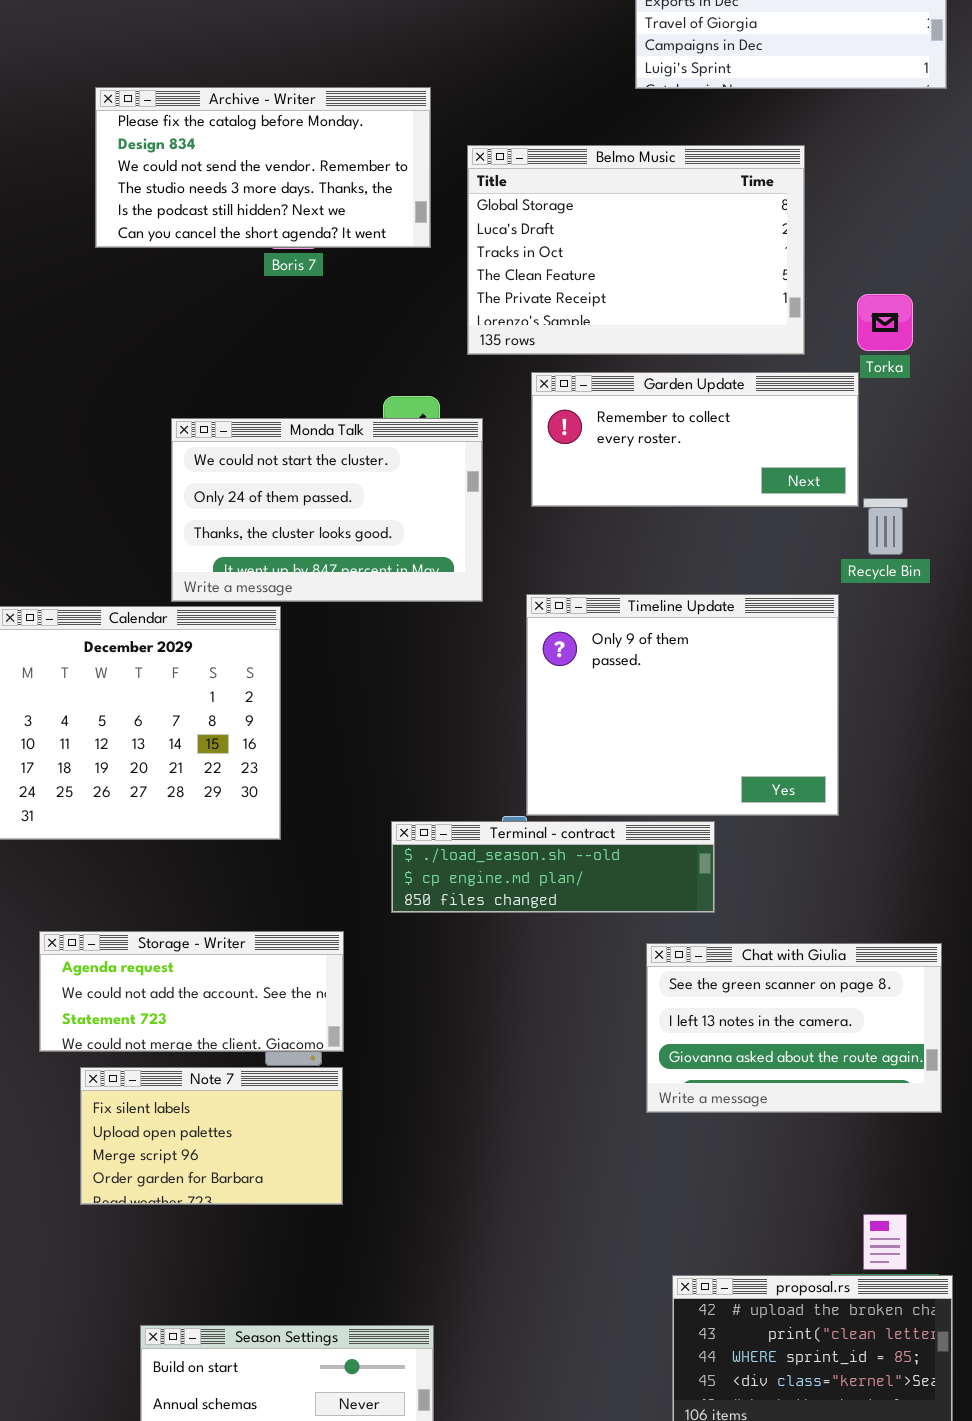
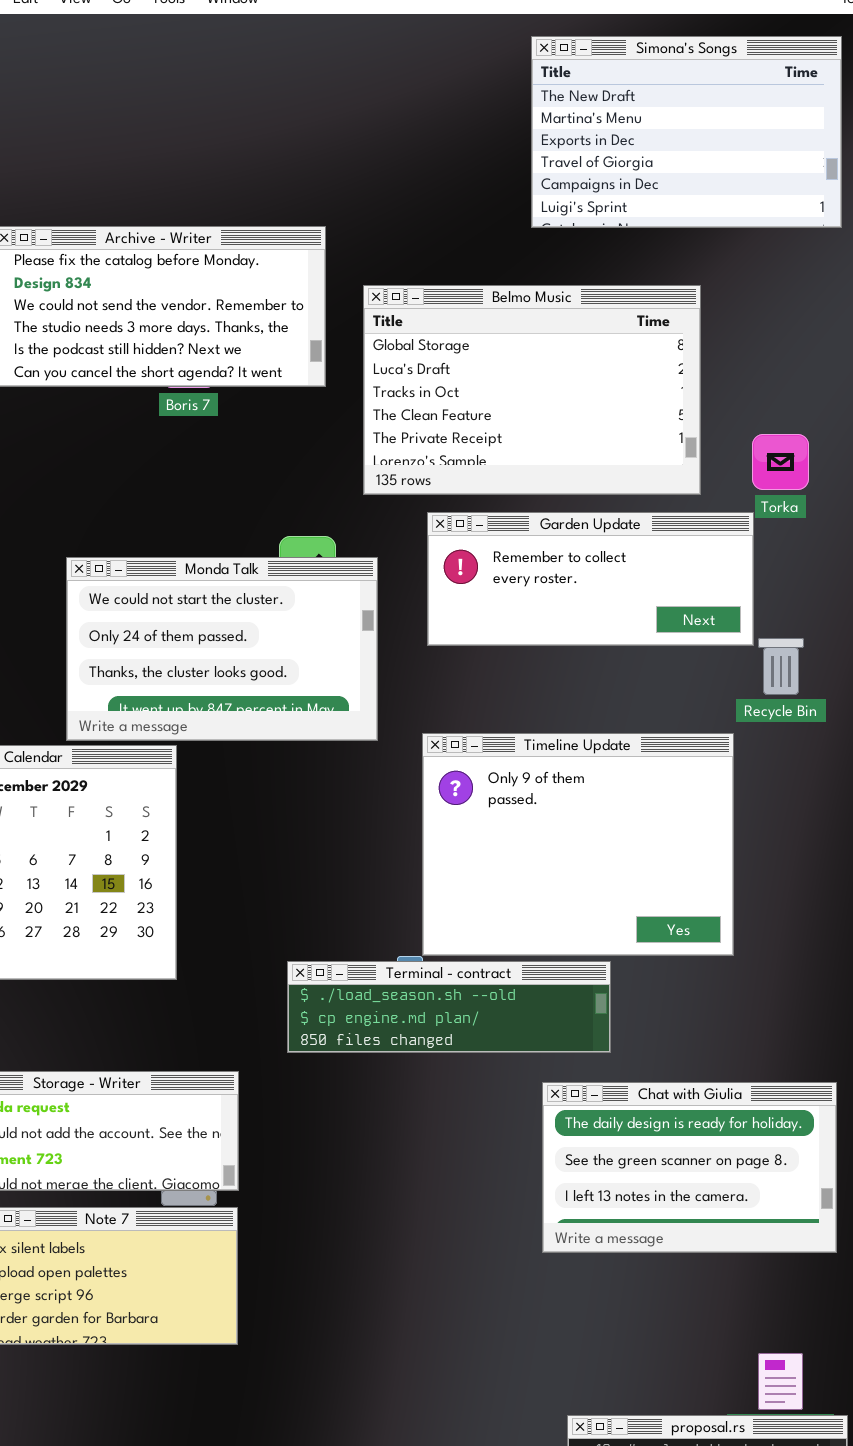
Chat with Giulia: [646,943,942,1113] -> [542,1082,837,1253], scrolled up 1 row

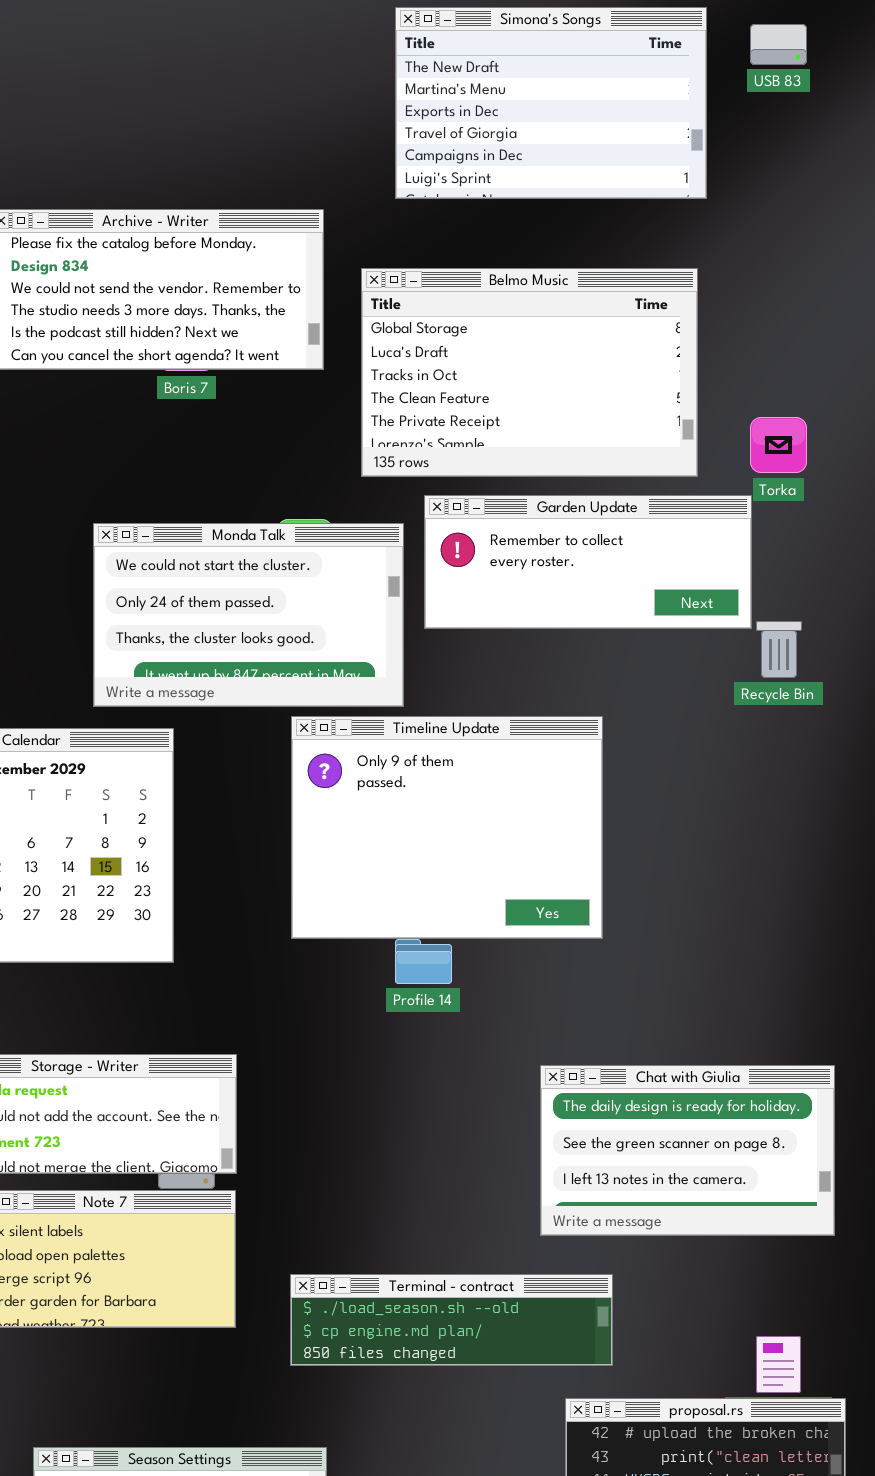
Simona's Songs: [531,36,842,228] -> [395,7,707,199], moved
Monda Talk: [66,557,378,741] -> [93,523,404,707], moved
Timeline Update: [422,733,734,956] -> [291,716,603,939], moved
Terminal - contract: [287,961,611,1053] -> [290,1274,613,1366], moved

